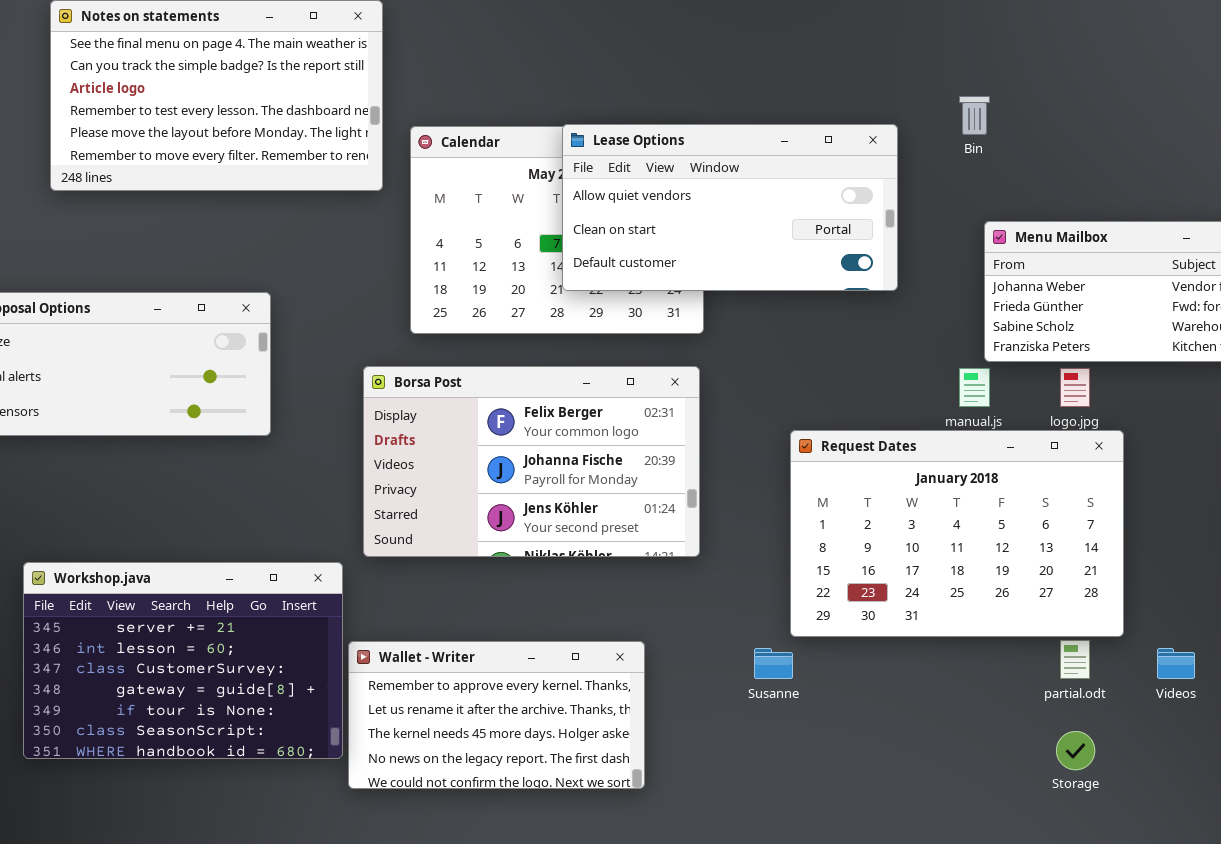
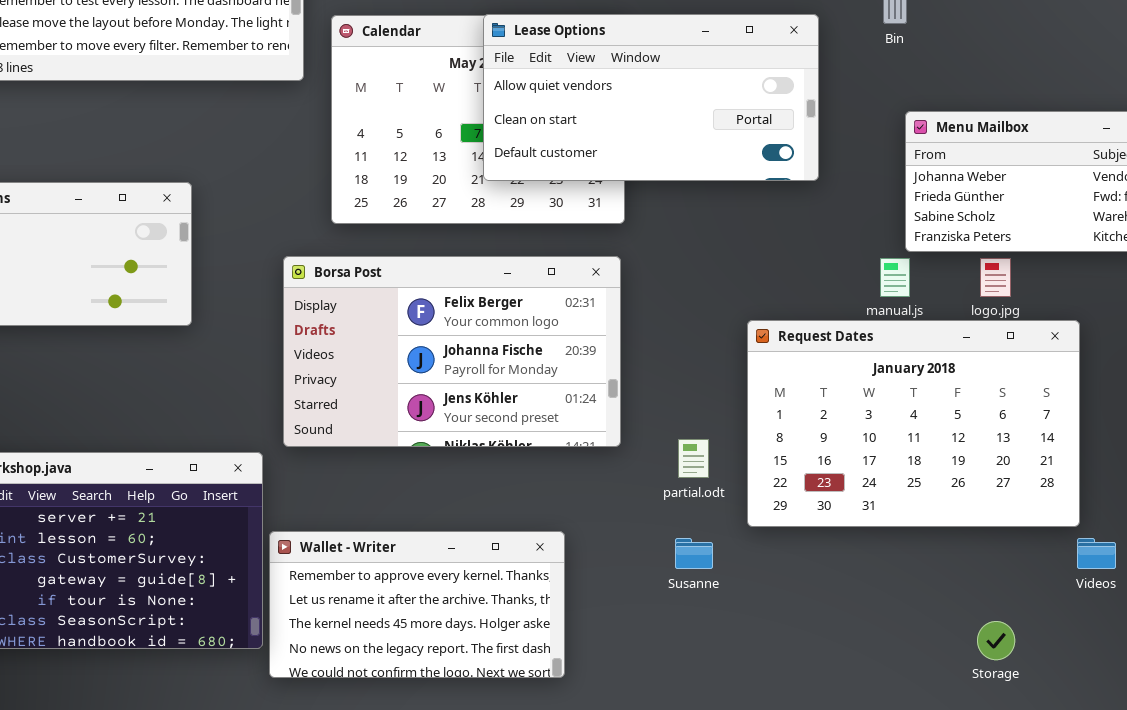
Request Dates: [790,430,1124,637] -> [747,320,1080,527], moved
partial.odt: [1060,640,1090,679] -> [678,439,709,478], moved

